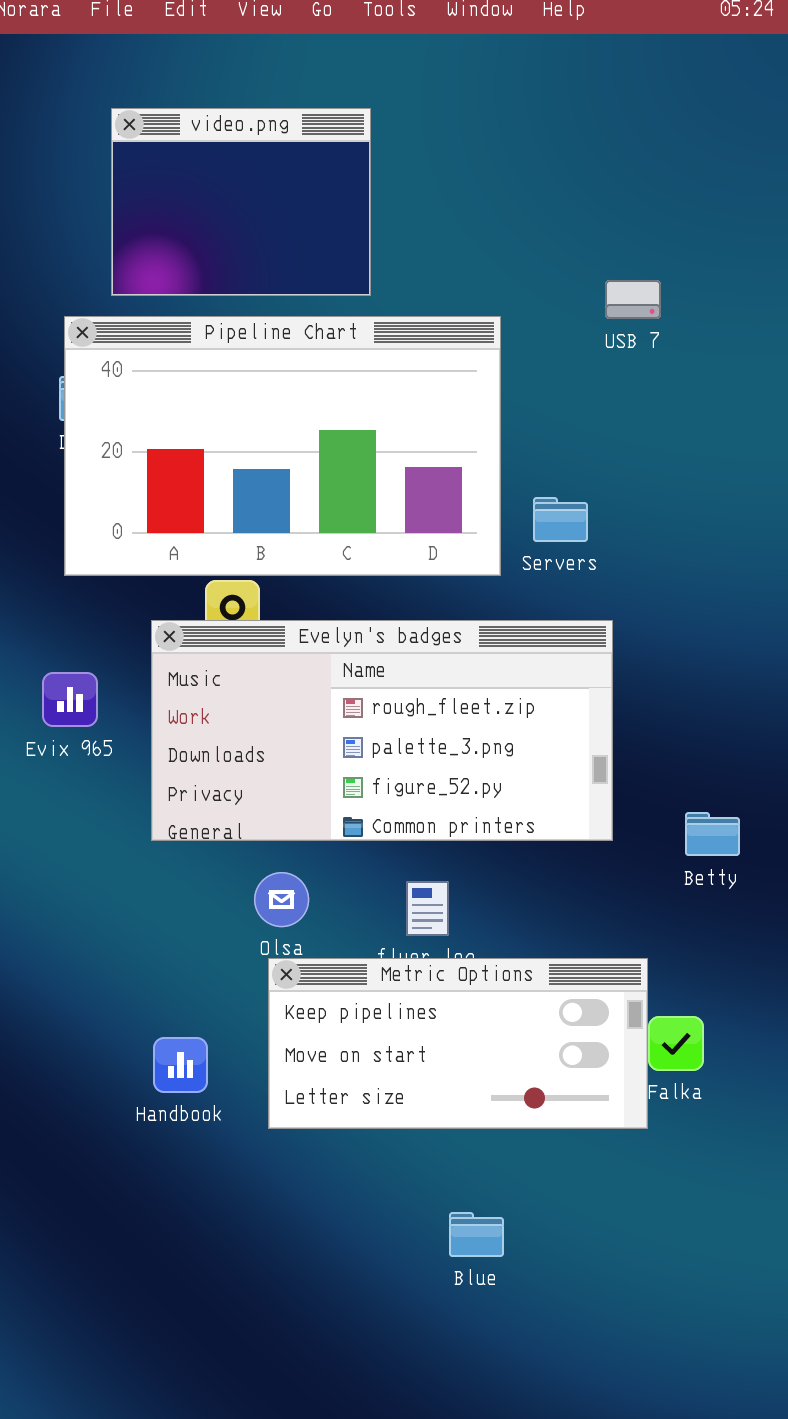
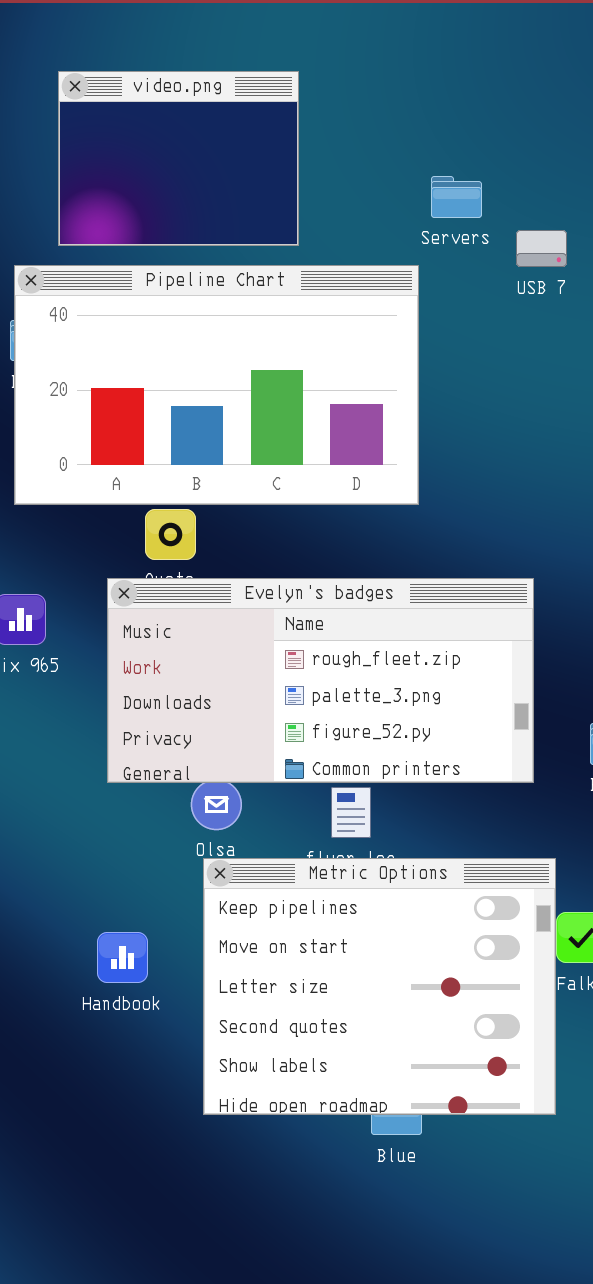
Servers: [533,497,588,542] -> [431,176,482,218], moved
Evelyn's badges: [151,620,613,841] -> [107,578,534,783], moved
Metric Options: [268,958,648,1129] -> [203,858,556,1115], resized

